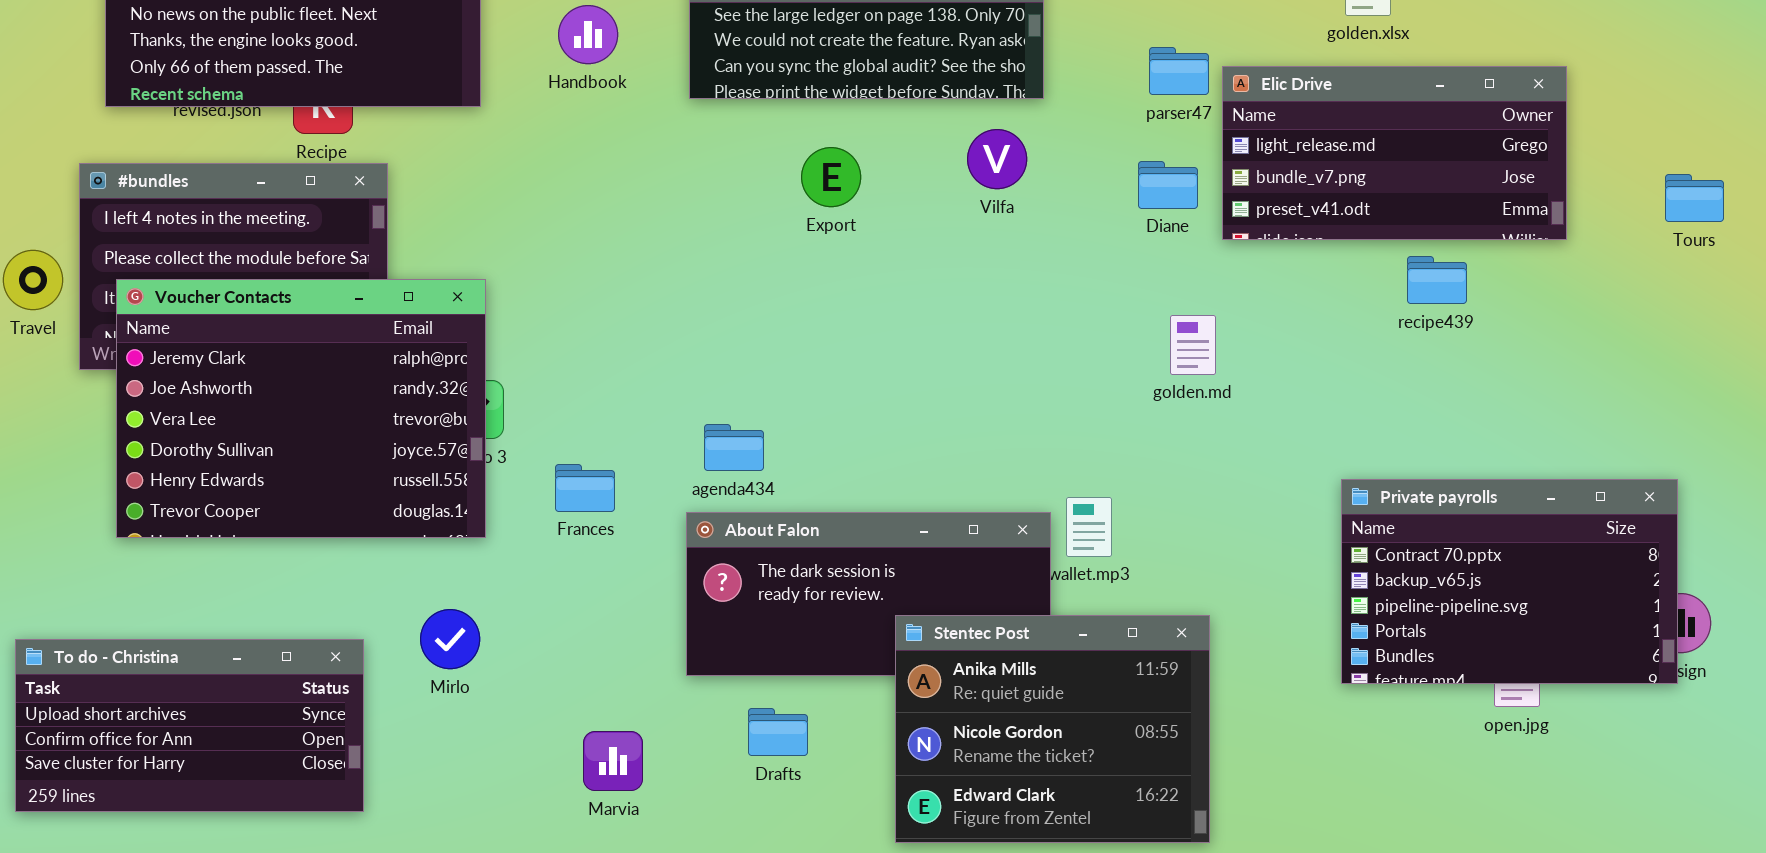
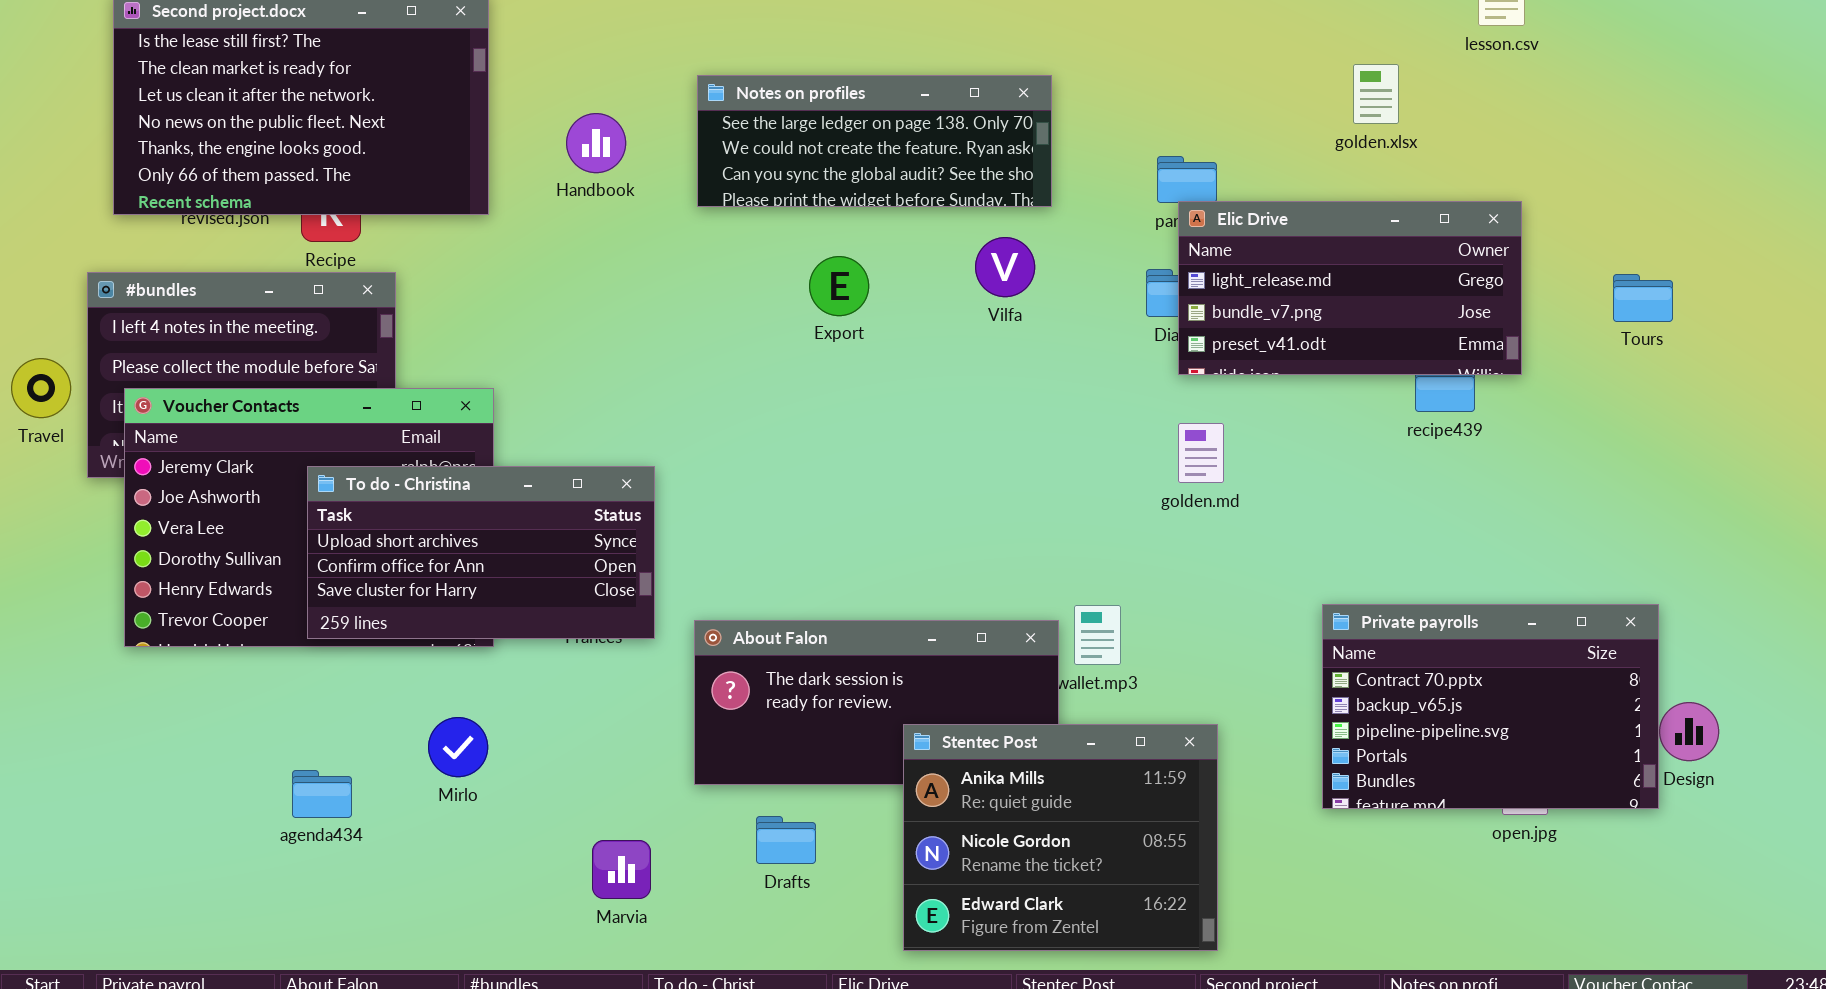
Elic Drive: [1222,66,1567,240] -> [1178,201,1522,375], moved
Tours: [1665,174,1724,222] -> [1613,274,1673,322], moved
agenda434: [704,424,764,471] -> [292,770,352,818], moved
Private payrolls: [1341,479,1678,684] -> [1322,604,1659,809], moved
To do - Christina: [15,639,364,812] -> [307,466,655,639], moved

